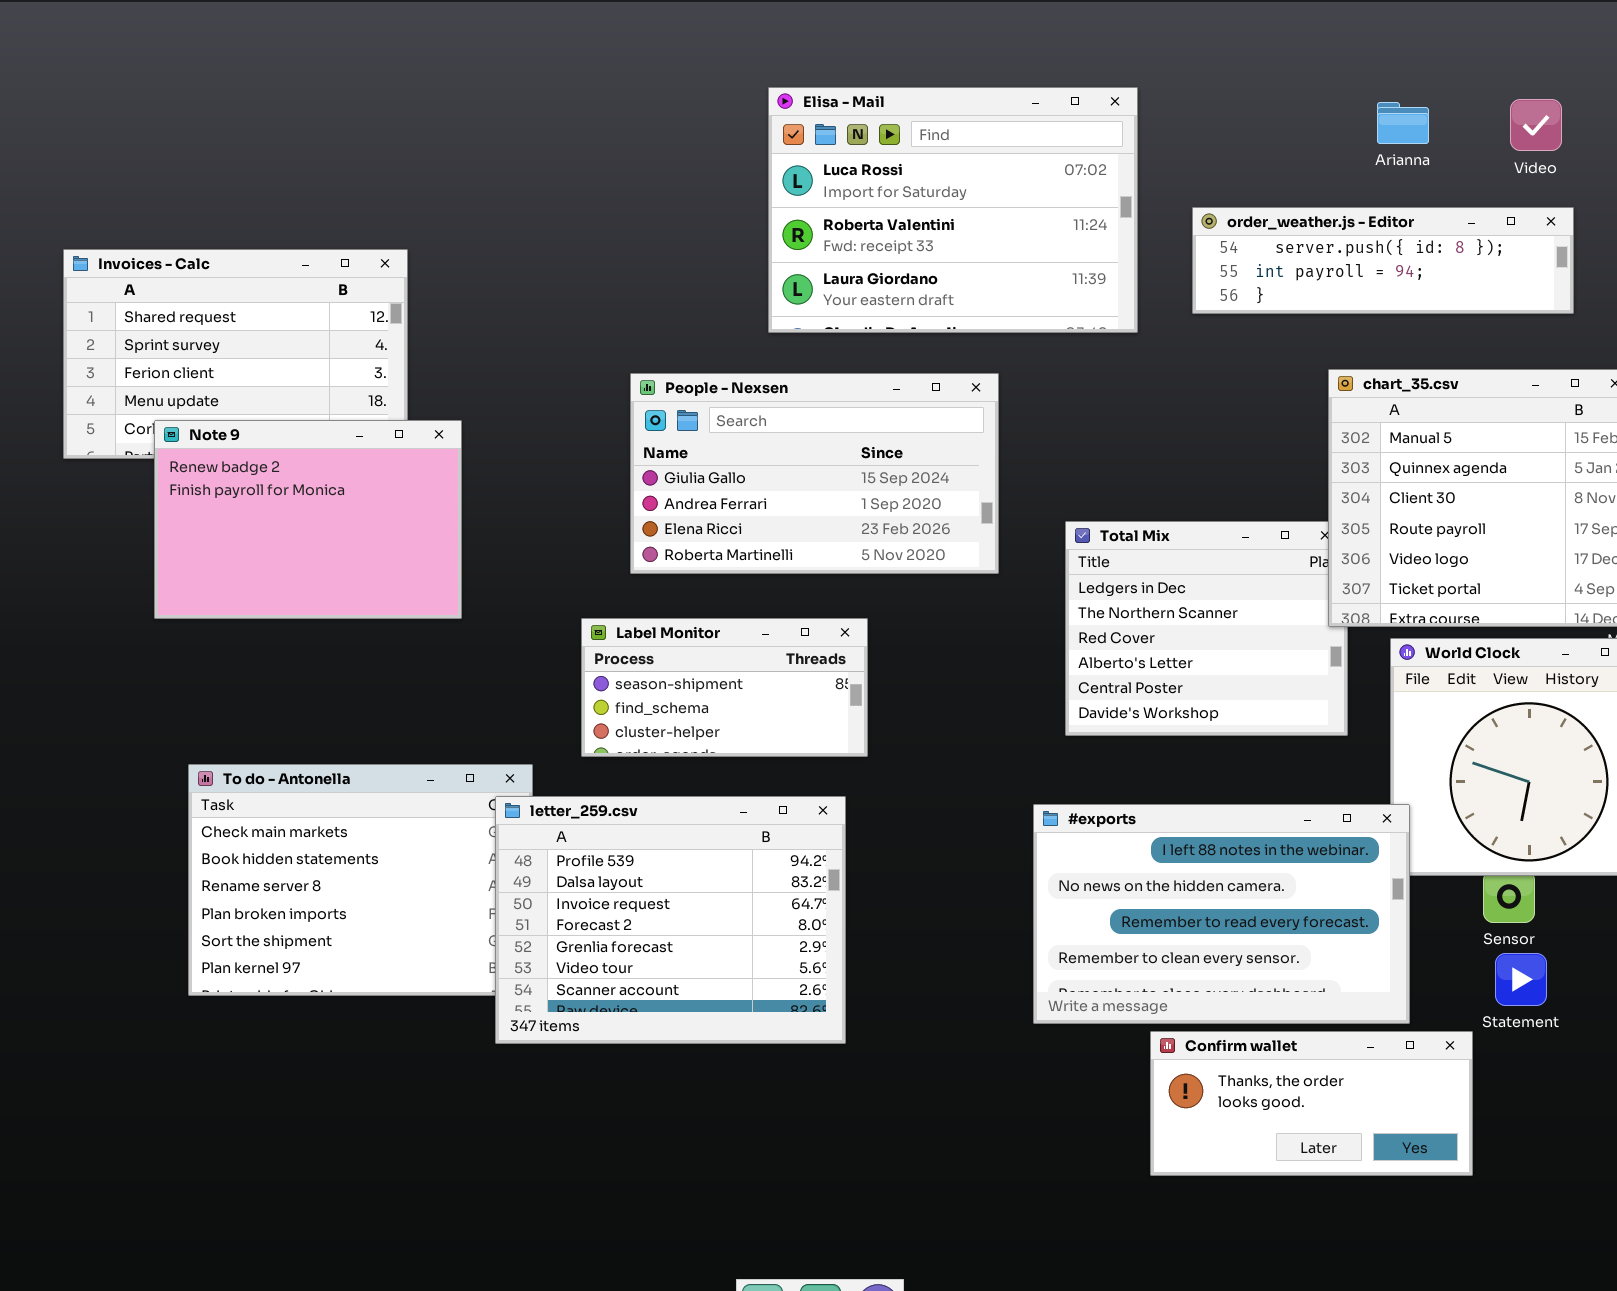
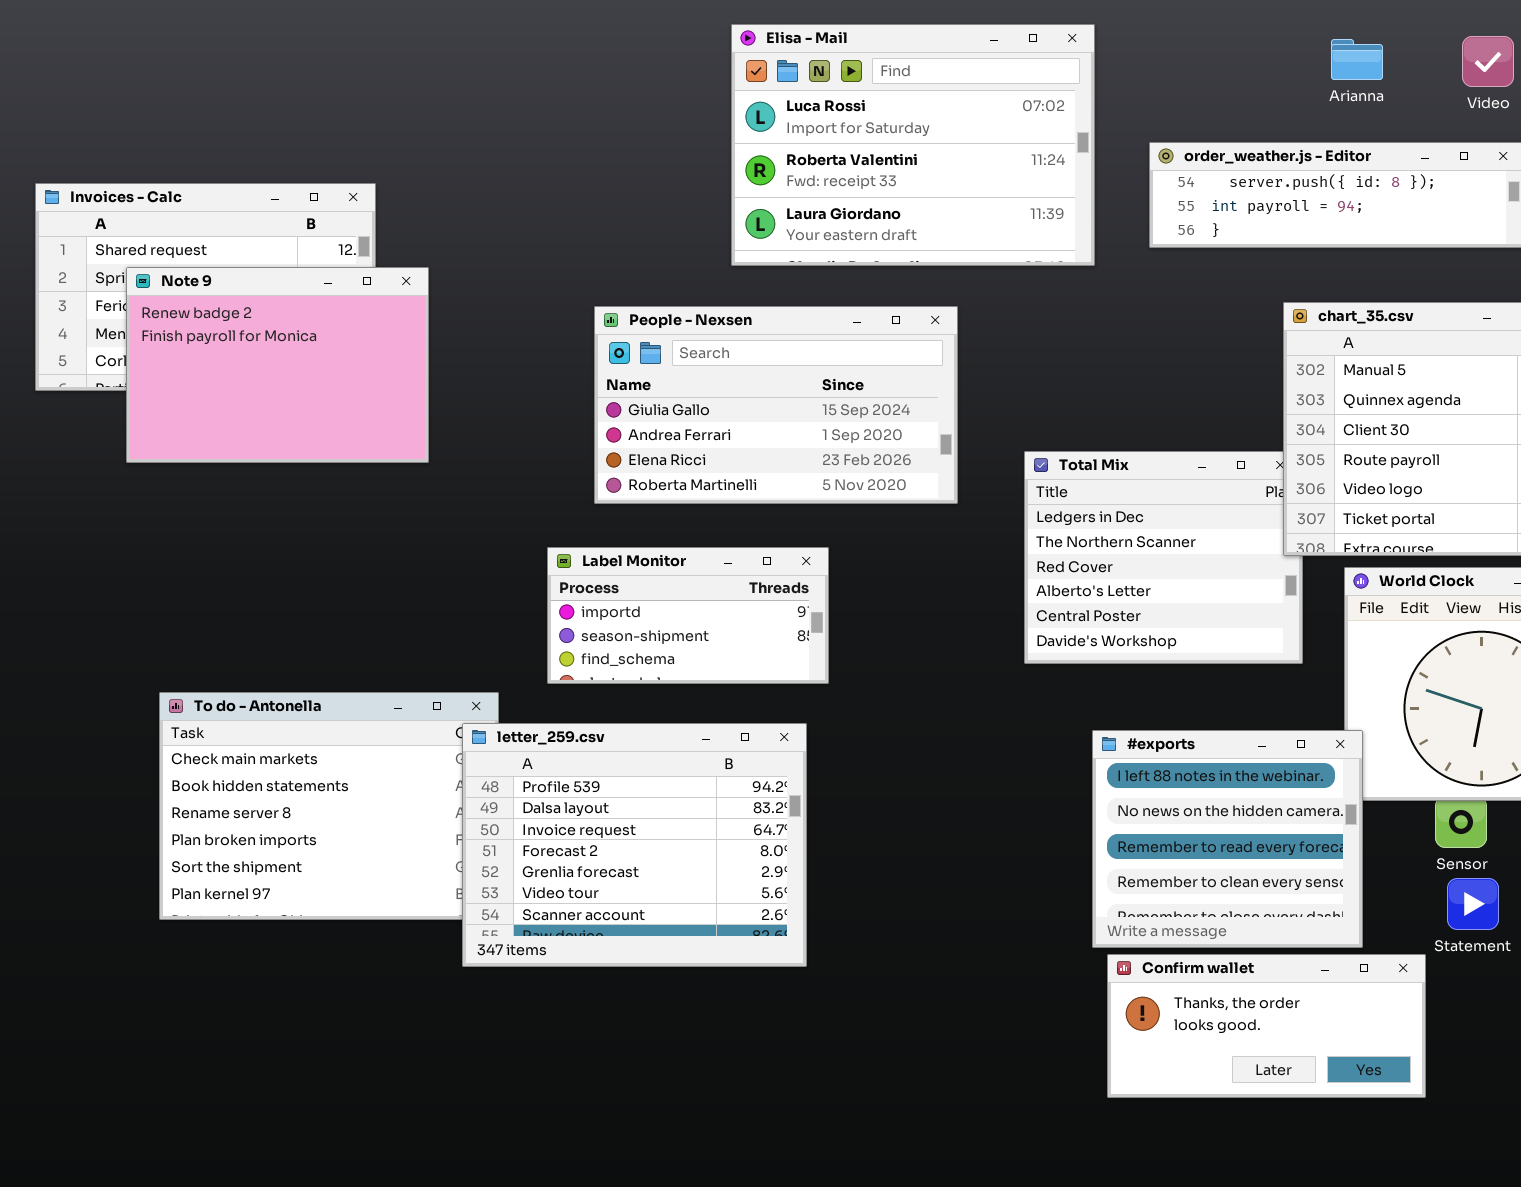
Note 9: [154,420,462,619] -> [126,267,429,463], moved
Label Monitor: [581,618,868,757] -> [547,547,829,684], scrolled up 1 row
#exports: [1033,804,1410,1024] -> [1092,730,1363,948], resized

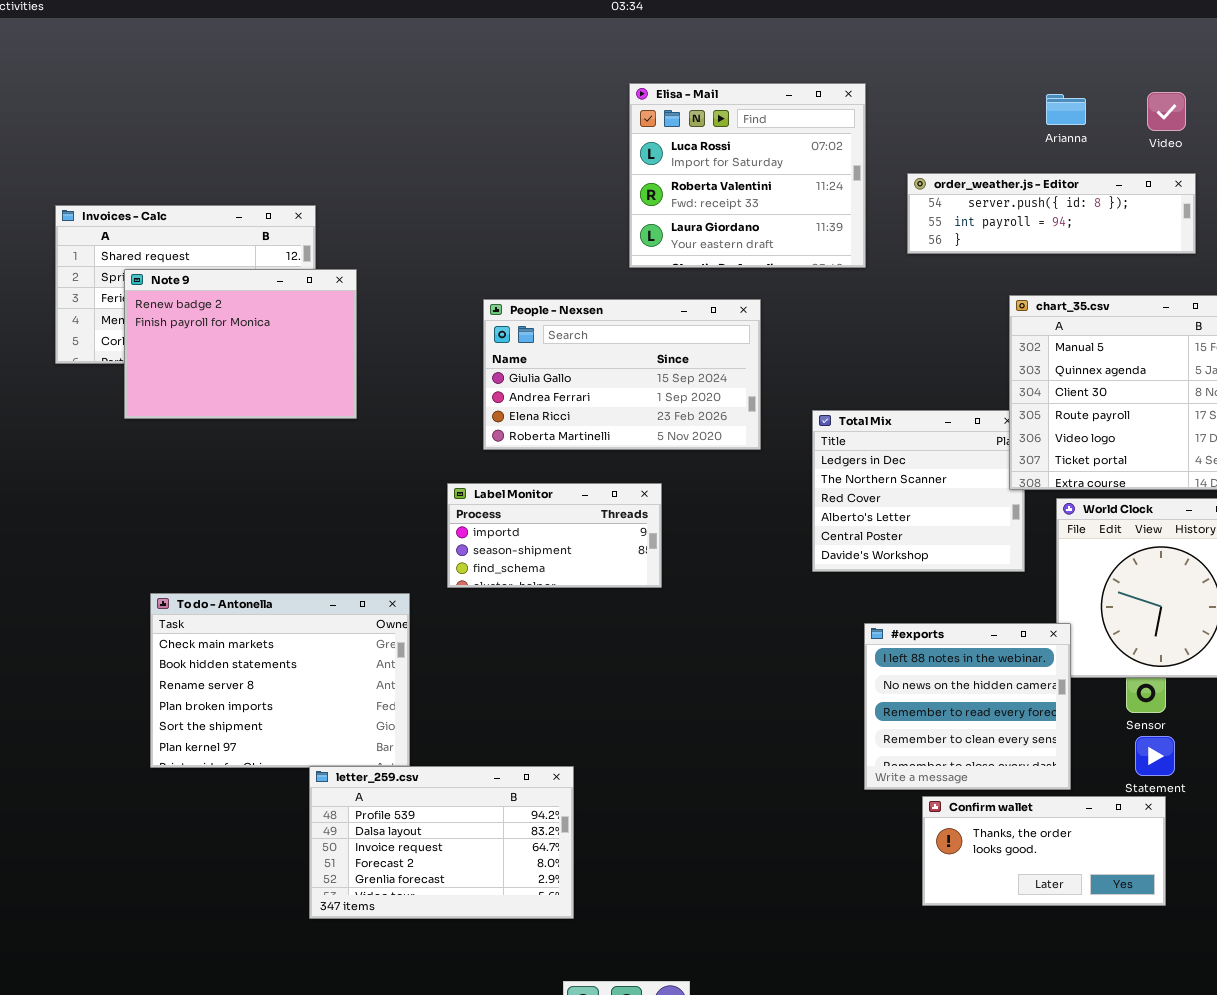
Elisa - Mail: [731,24,1095,266] -> [629,83,866,268], resized
letter_259.csv: [462,723,807,967] -> [309,766,574,919], moved, resized
Confirm wallet: [1107,954,1426,1098] -> [922,796,1166,906], moved

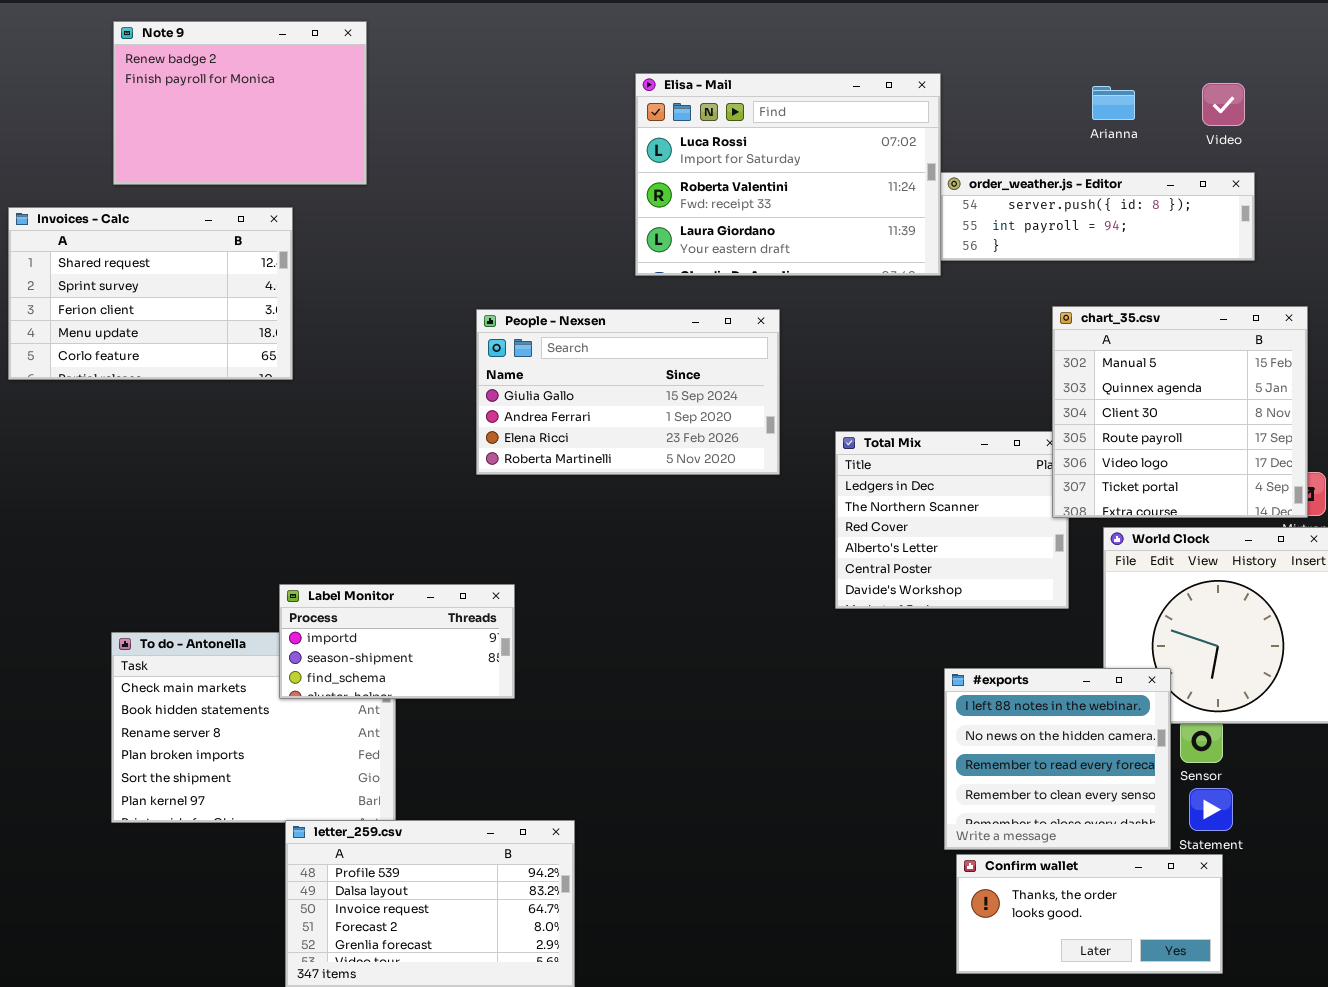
Elisa - Mail: [629,83,866,268] -> [635,73,941,276], resized
Note 9: [124,269,357,419] -> [113,21,367,185], moved
Label Monitor: [447,483,662,588] -> [279,584,515,699], moved
#exports: [864,623,1071,790] -> [944,668,1171,850], moved

